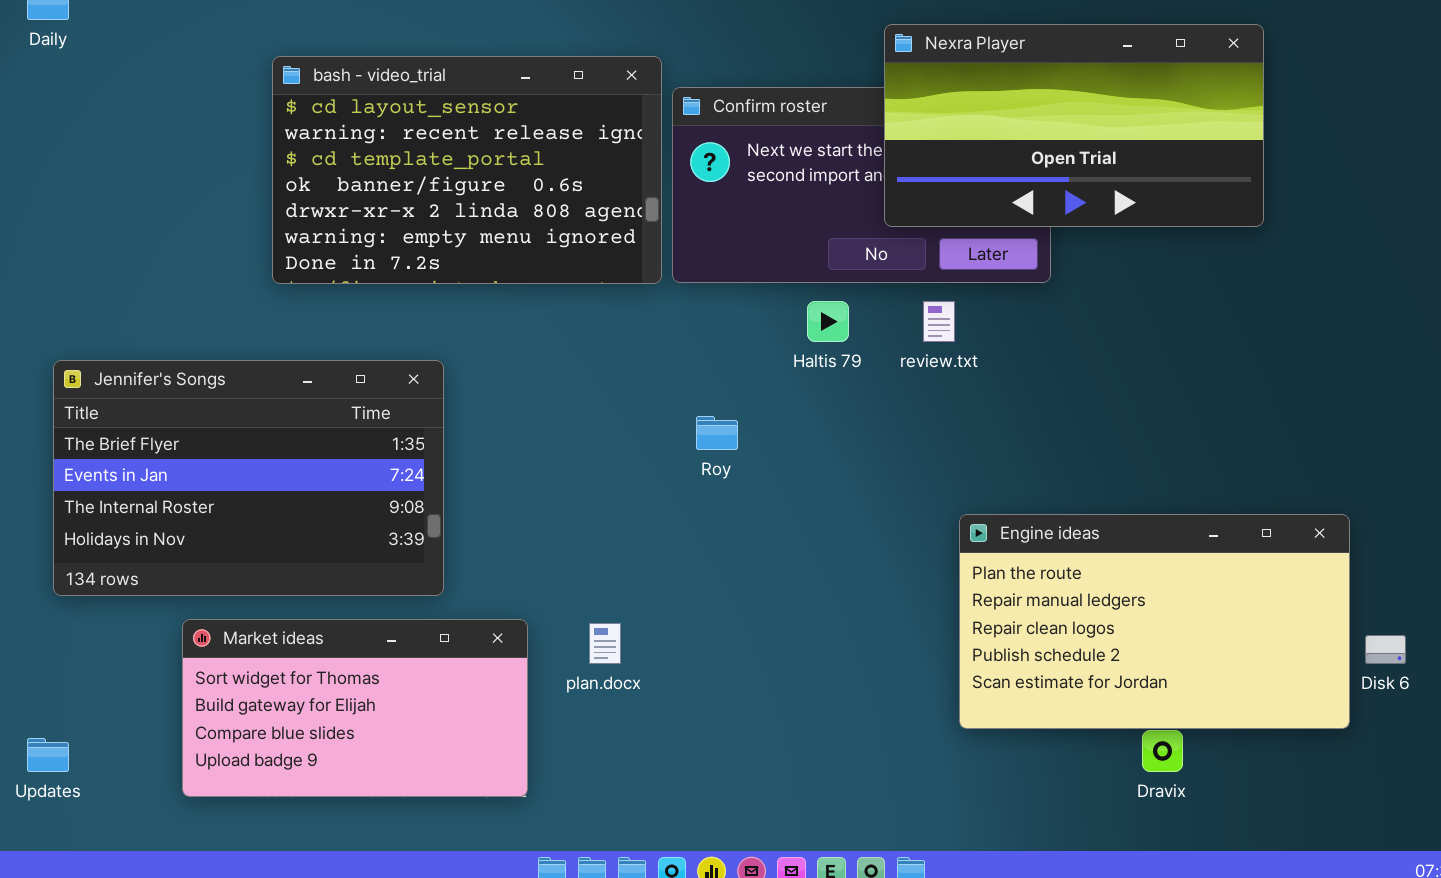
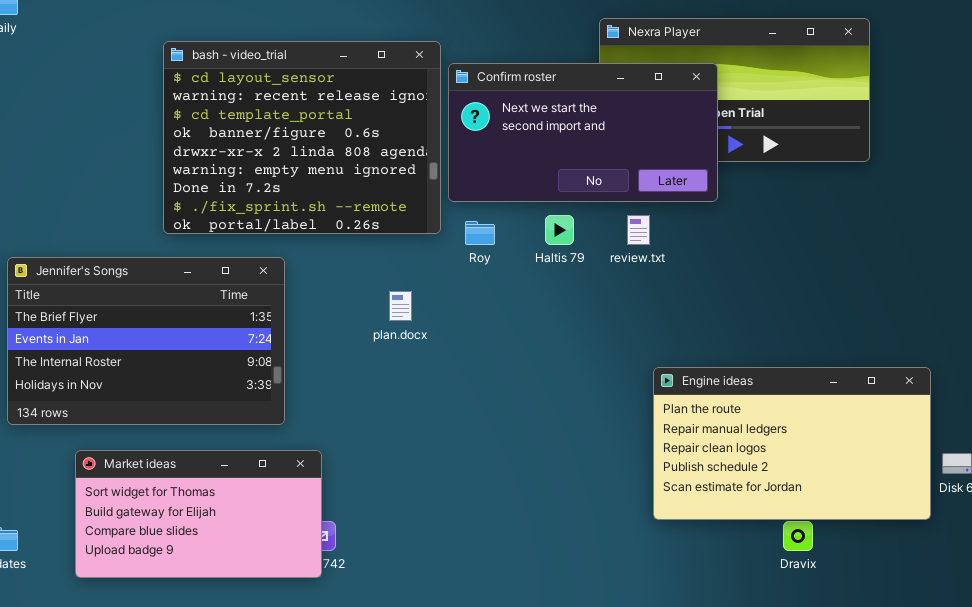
bash - video_trial: [272,56,662,284] -> [163,41,441,234], resized
Confirm roster: [672,87,1051,283] -> [448,63,718,202], raised
Roy: [696,416,738,450] -> [465,221,495,245], moved
Market ideas: [182,619,528,797] -> [75,450,322,578], moved
plan.docx: [589,623,621,664] -> [389,291,412,321], moved

